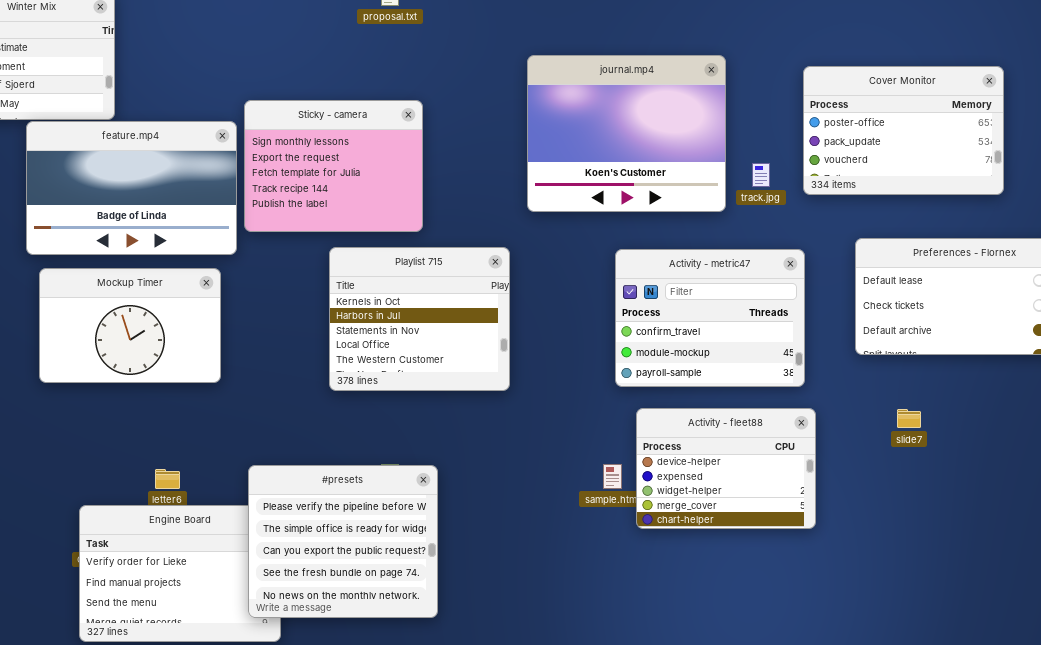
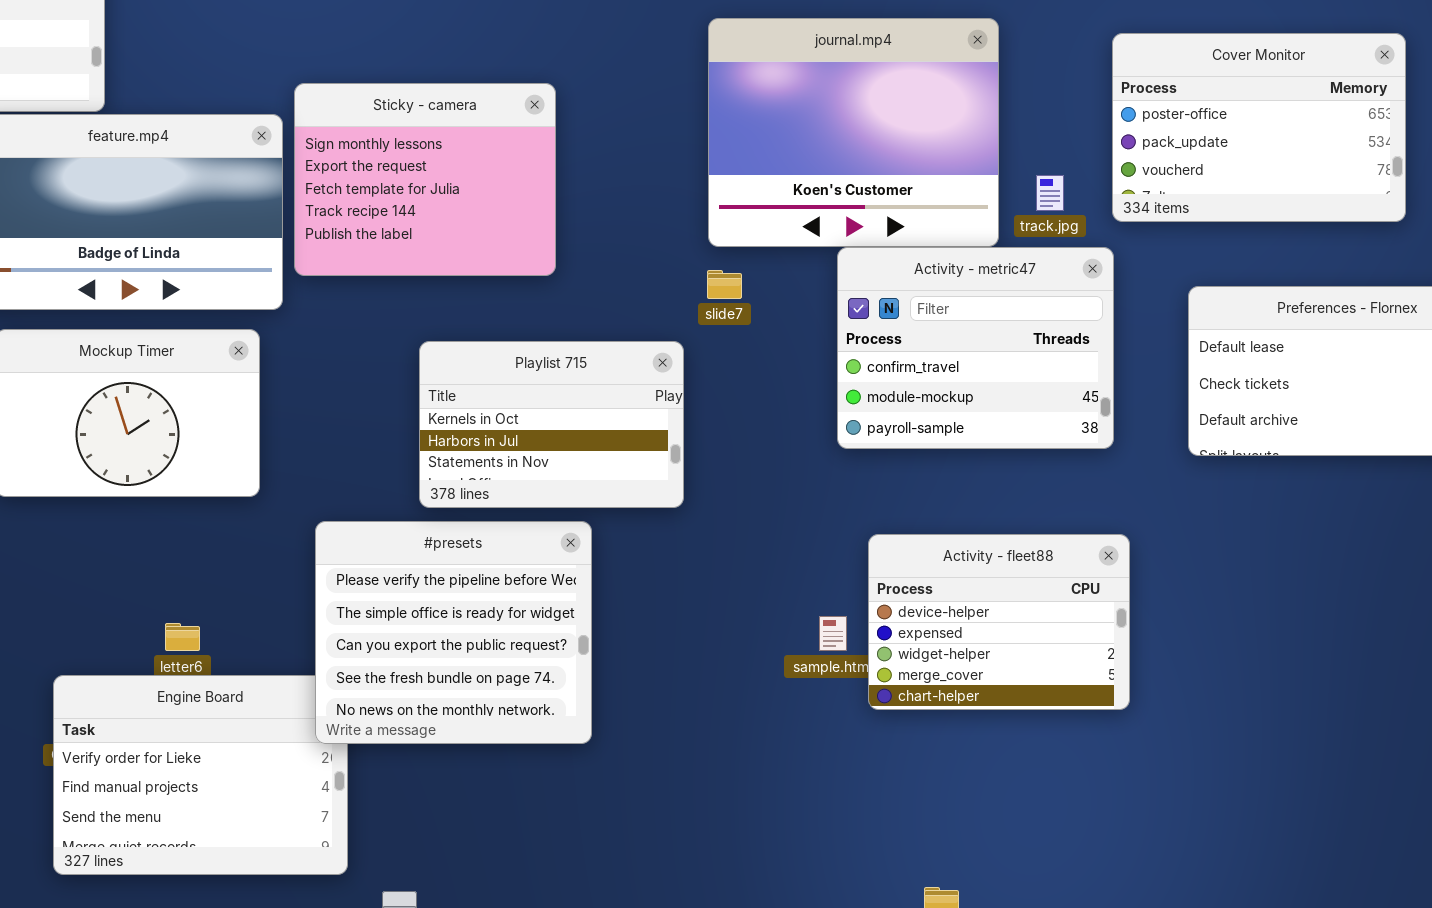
Playlist 715: [329,247,510,391] -> [419,341,684,508], resized
Activity - metric47: [615,249,805,387] -> [837,247,1114,449], moved
slide7: [897,409,921,428] -> [707,270,742,299], moved
#presets: [248,465,438,618] -> [315,521,592,744], moved

